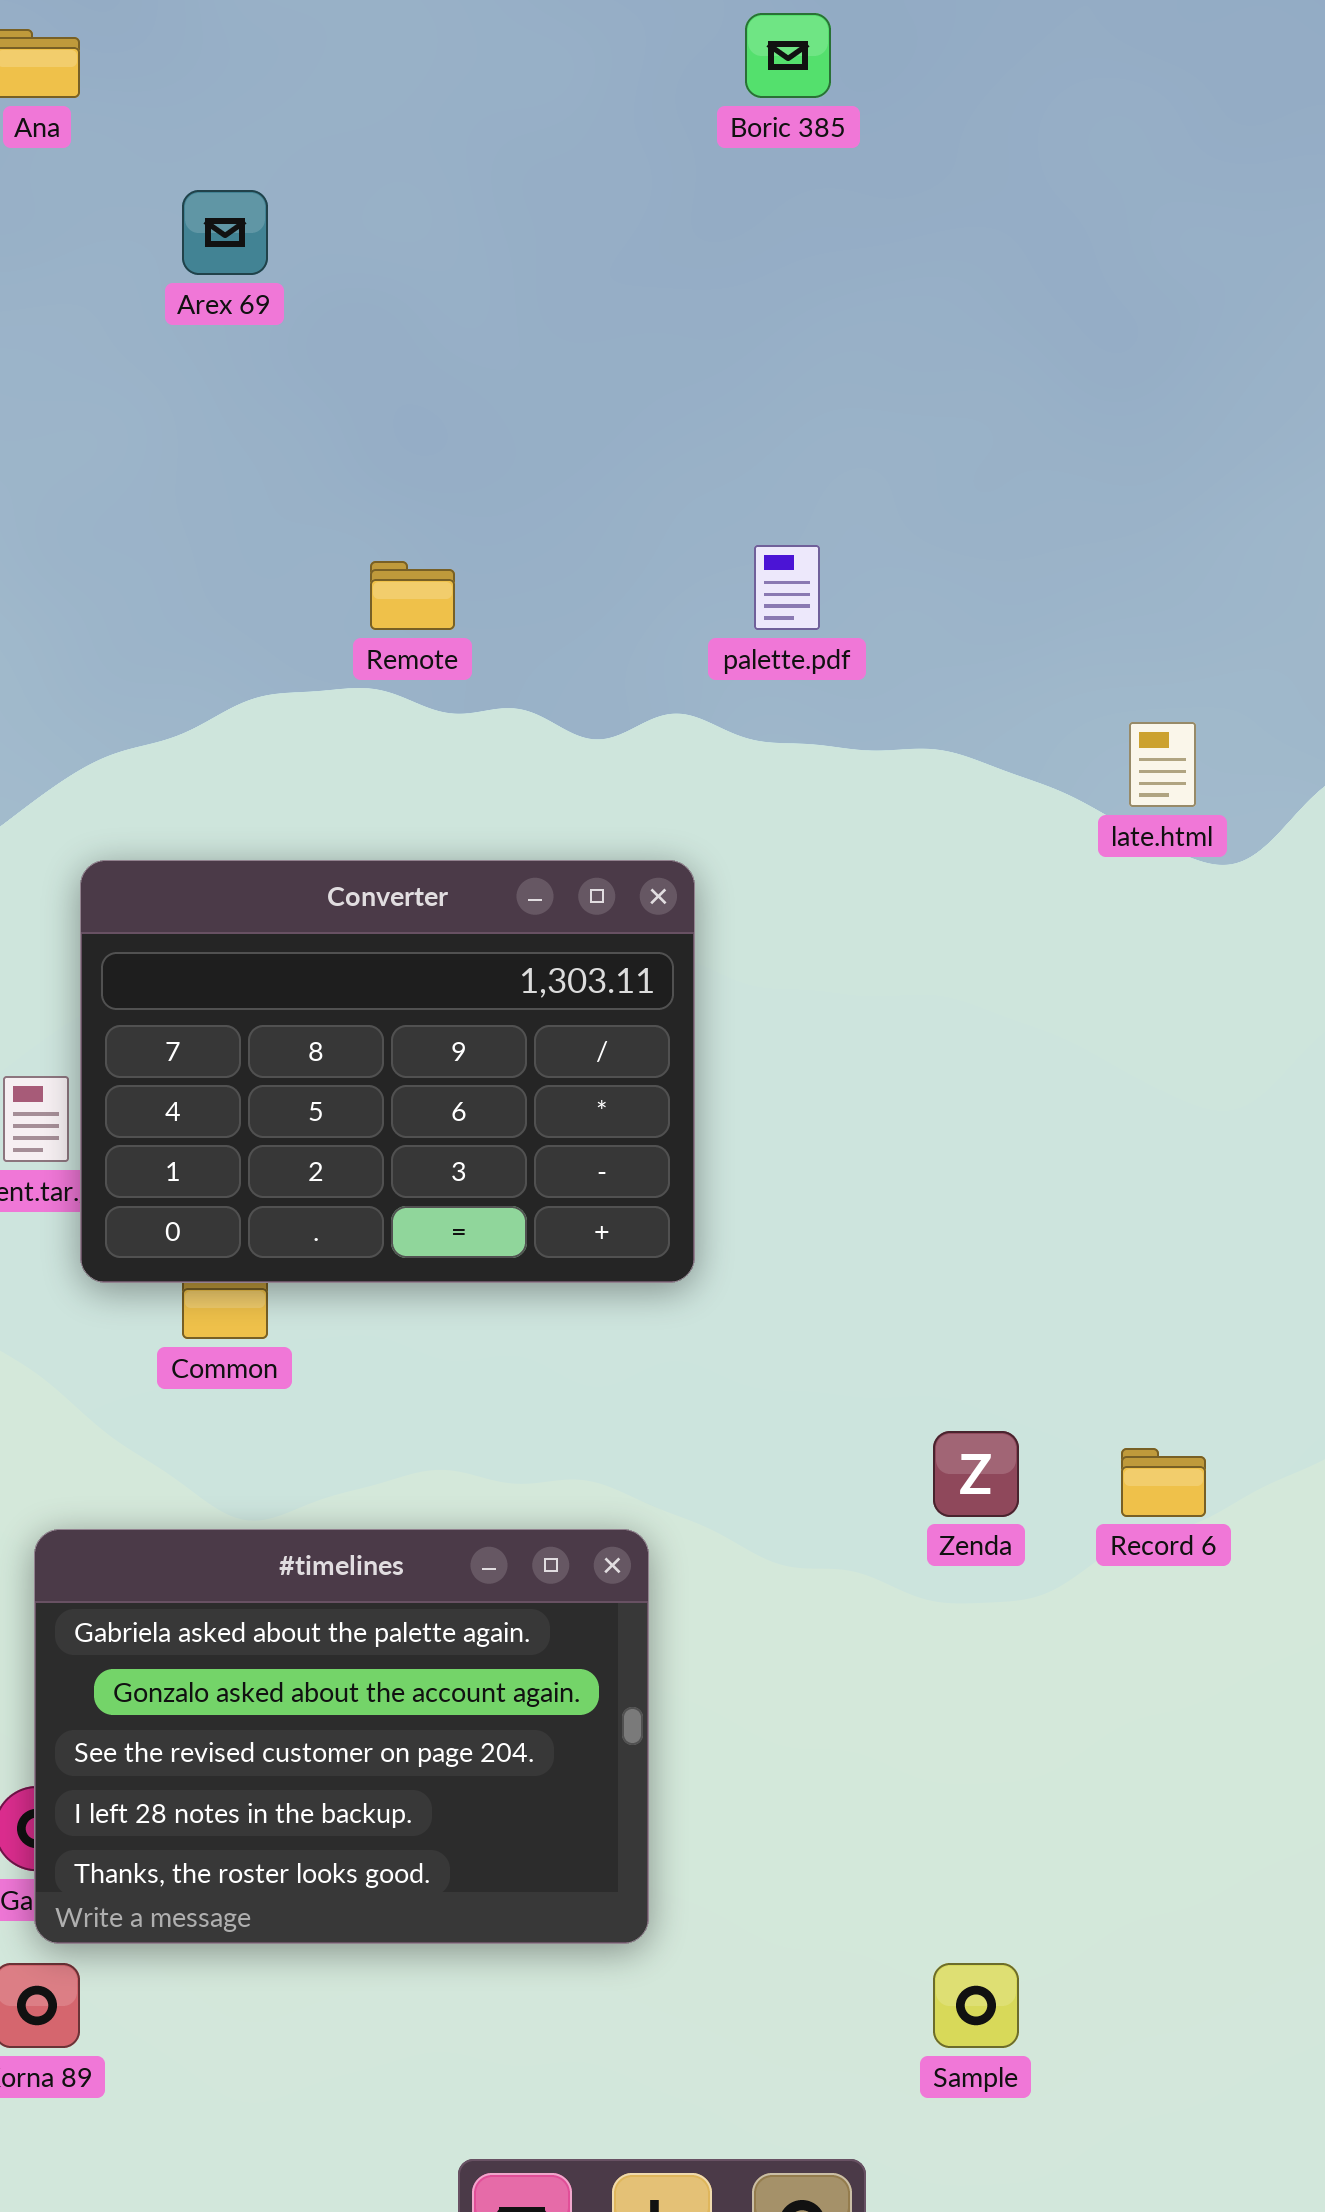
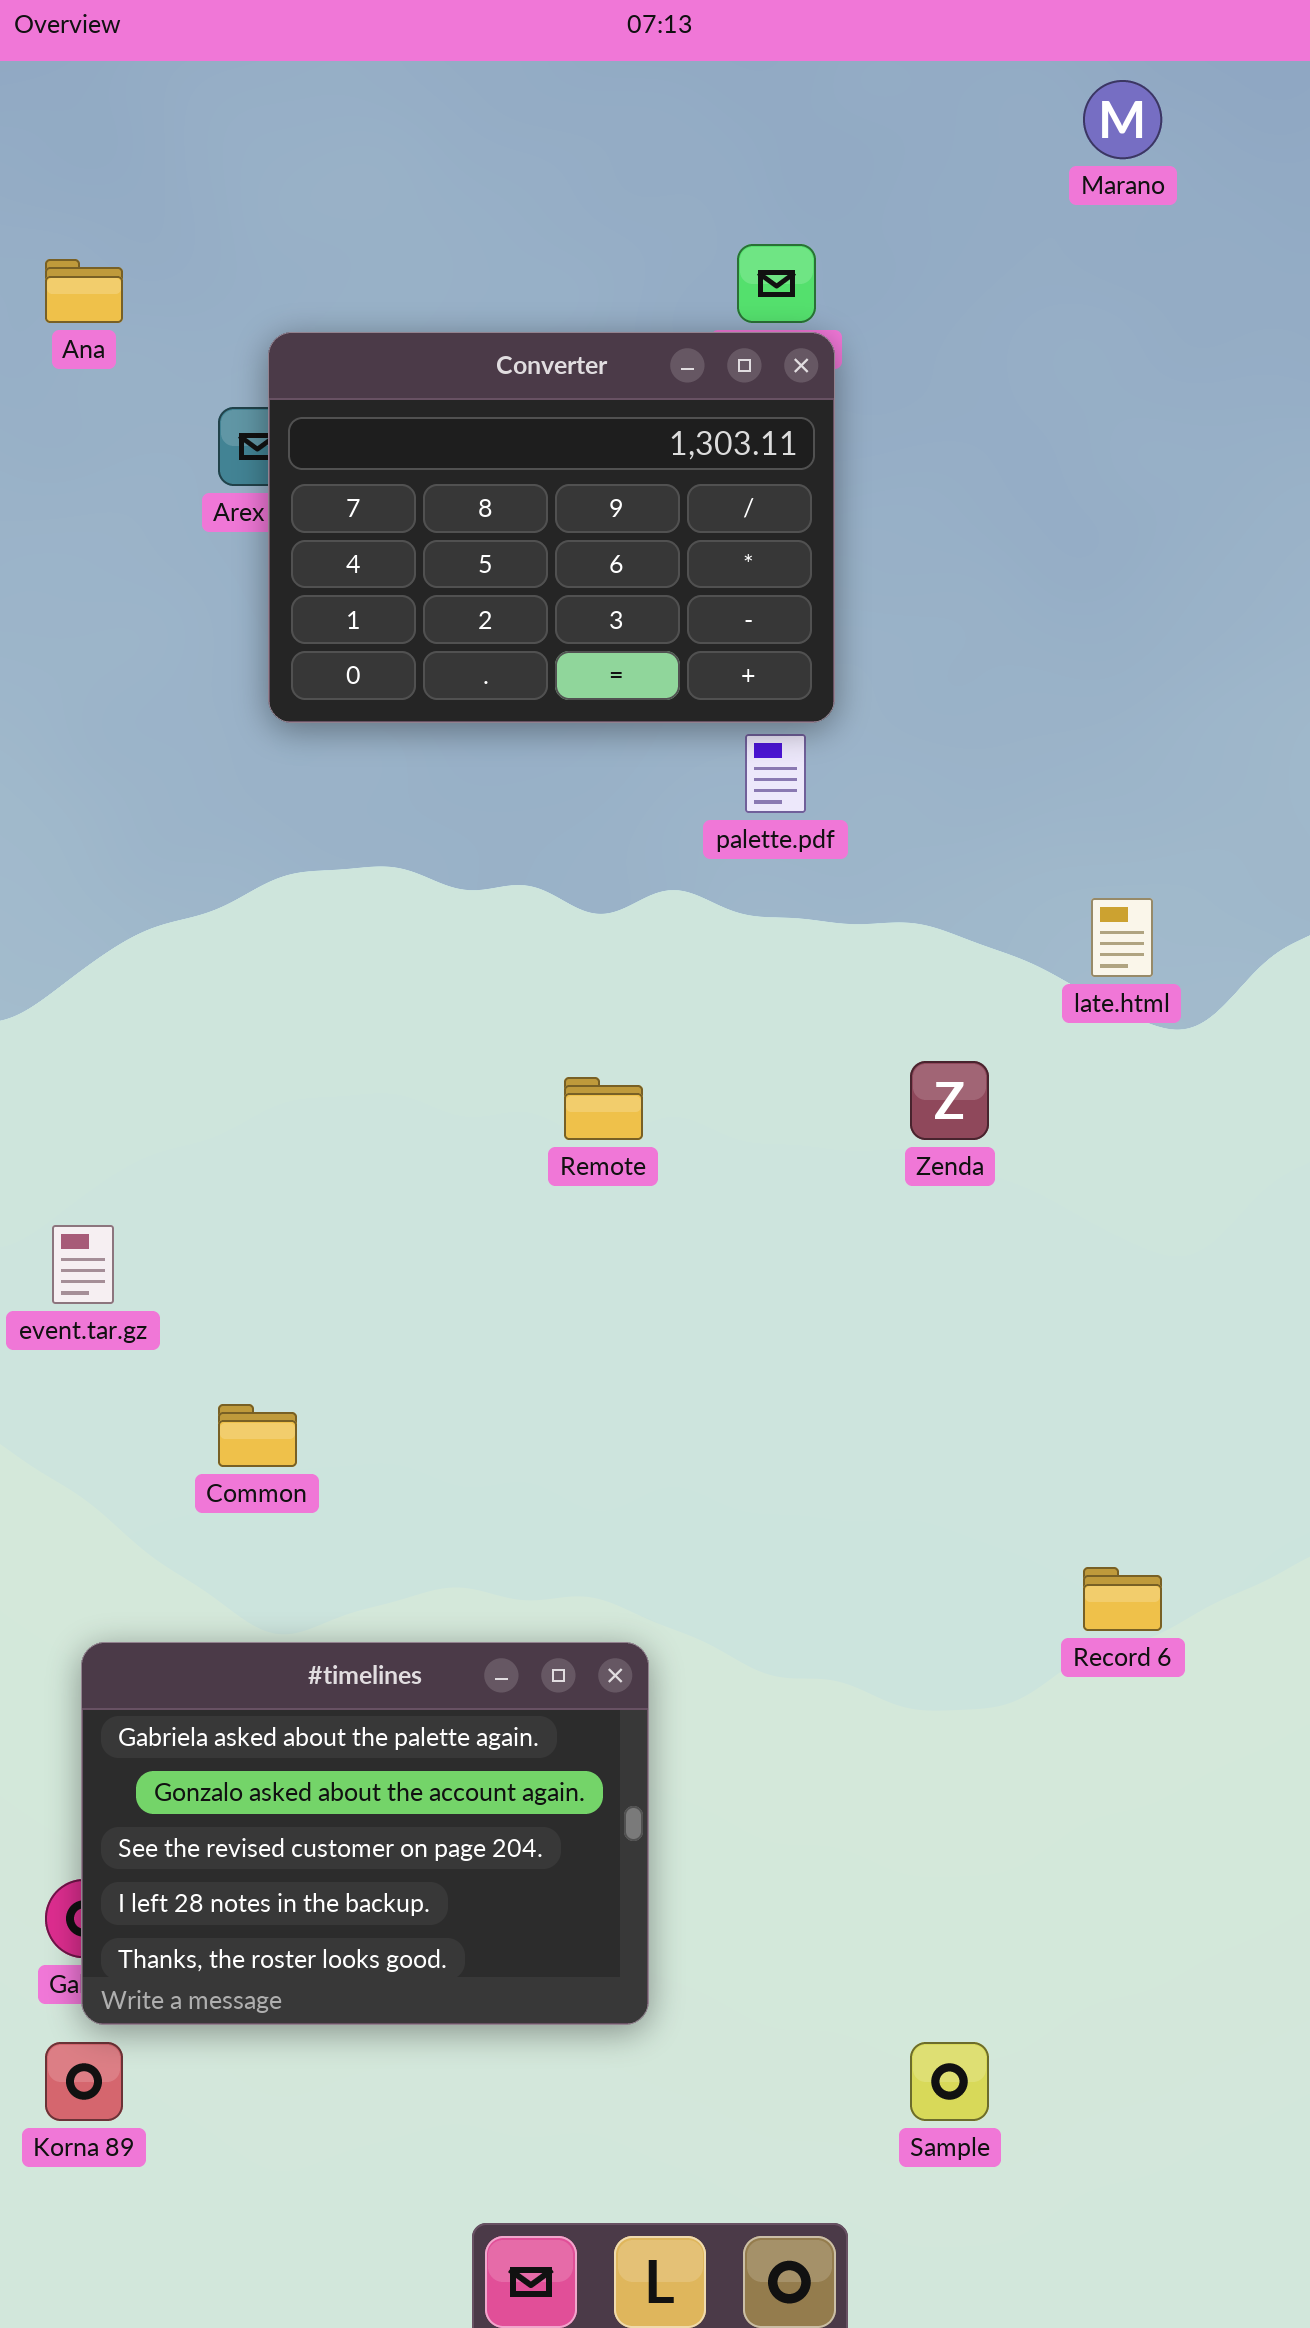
Remote: [370,561,455,630] -> [564,1077,643,1140], moved
Converter: [80,860,695,1283] -> [268,332,835,723], moved
Zenda: [933,1431,1019,1517] -> [910,1061,989,1140], moved

